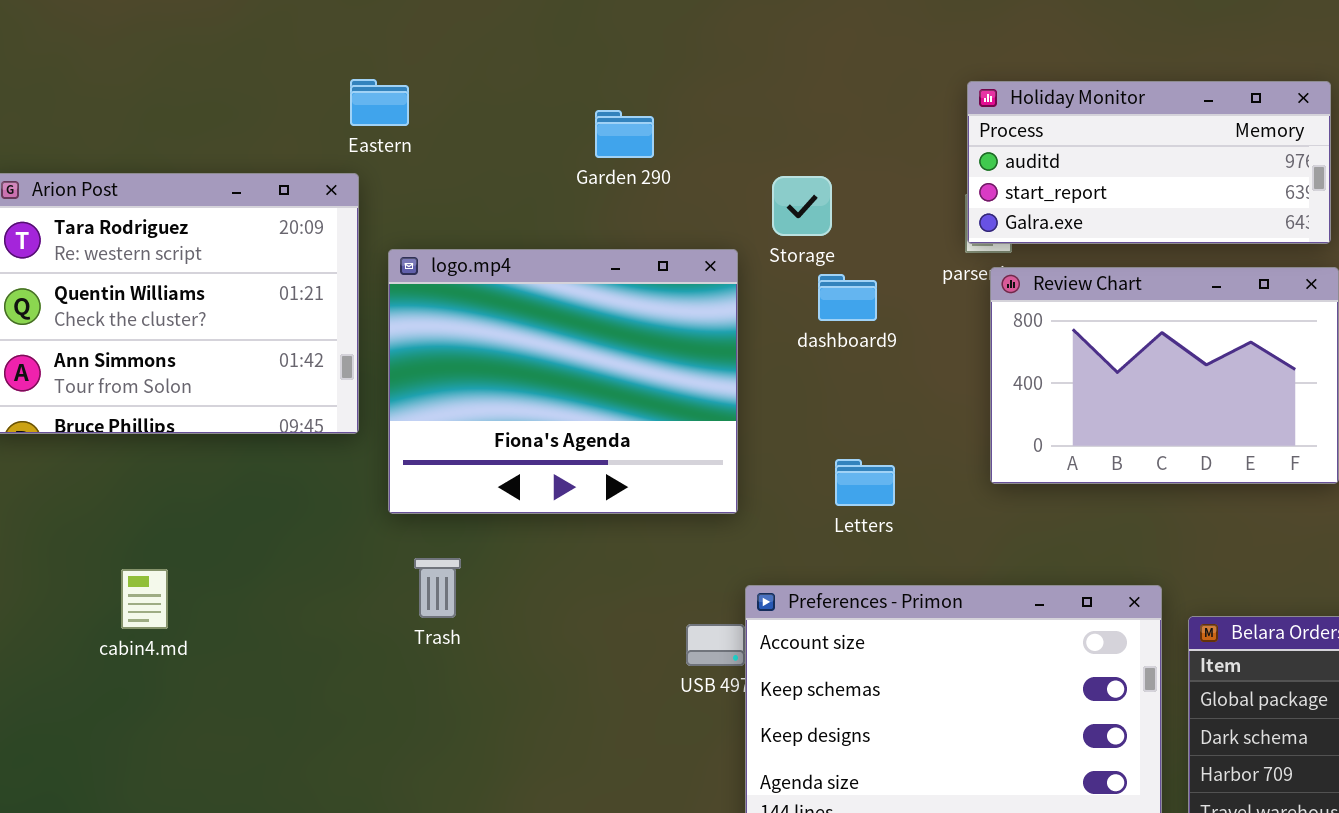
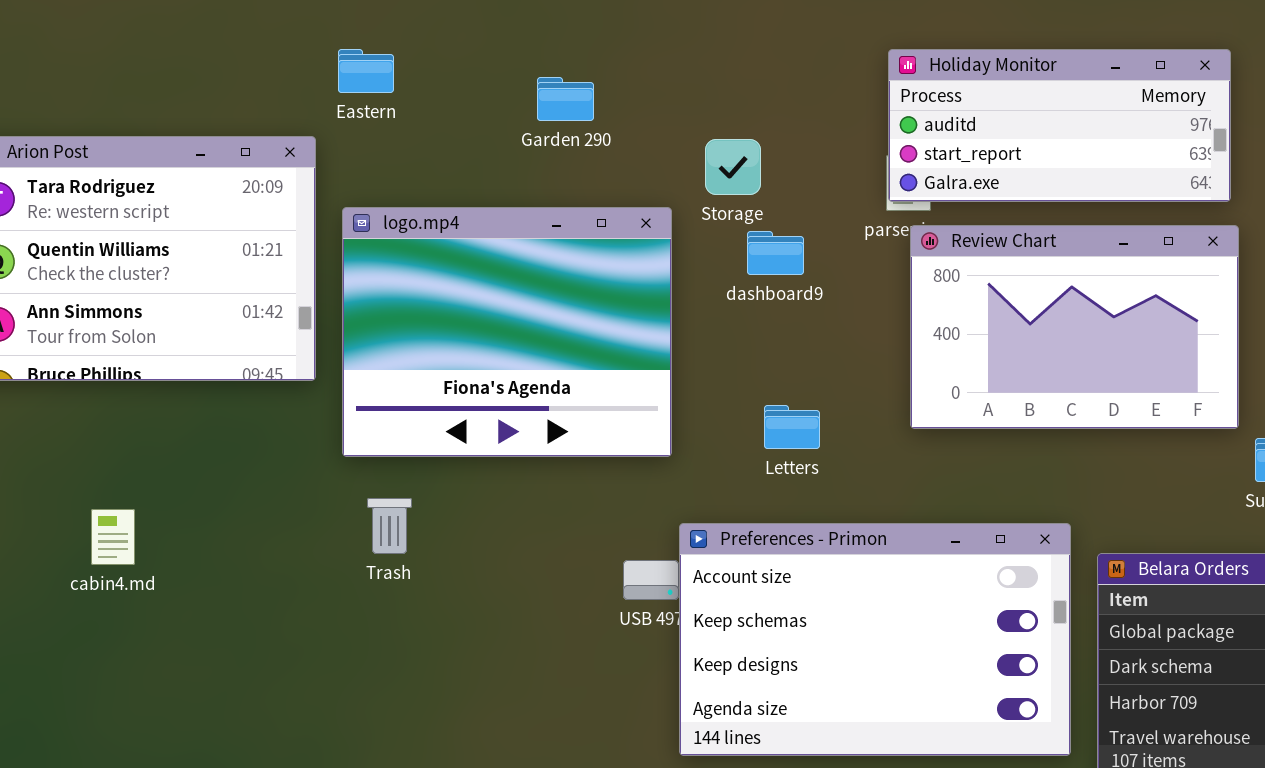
Eastern: [350,79,409,126] -> [338,49,394,93], moved

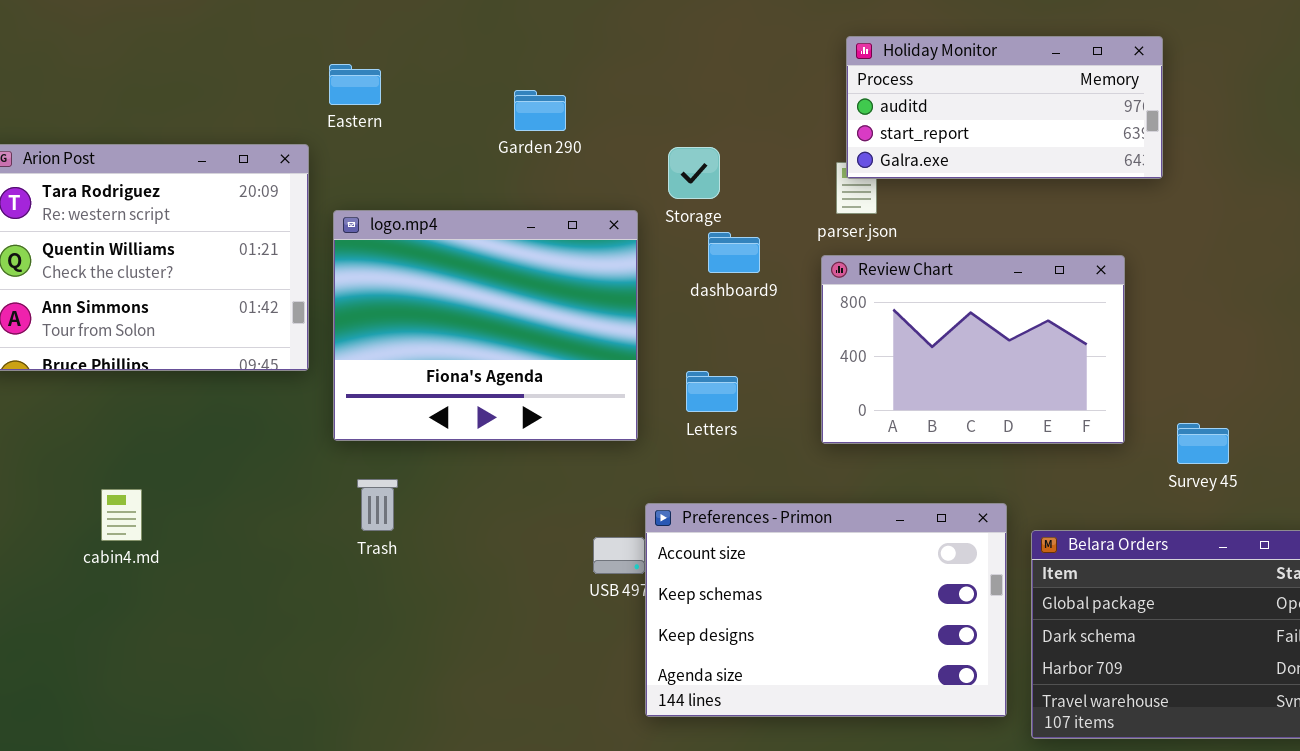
Holiday Monitor: [888,49,1231,202] -> [846,36,1163,179], moved
Review Chart: [910,225,1239,429] -> [821,255,1125,444], moved
Letters: [764,405,820,449] -> [686,371,738,412], moved

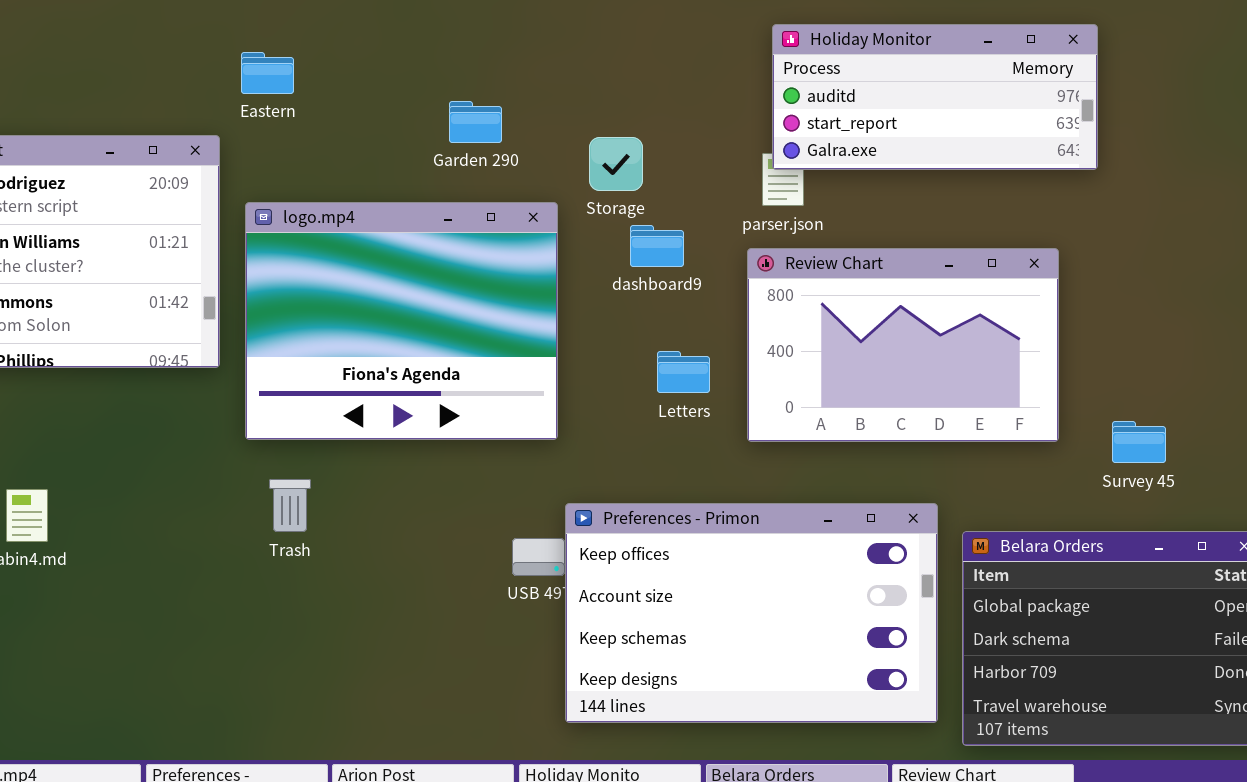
Garden 290: [514,90,566,131] -> [449,101,502,143], moved
Letters: [686,371,738,412] -> [657,351,710,393], moved
Preferences - Primon: [645,503,1007,717] -> [565,503,938,723], scrolled up 1 row

